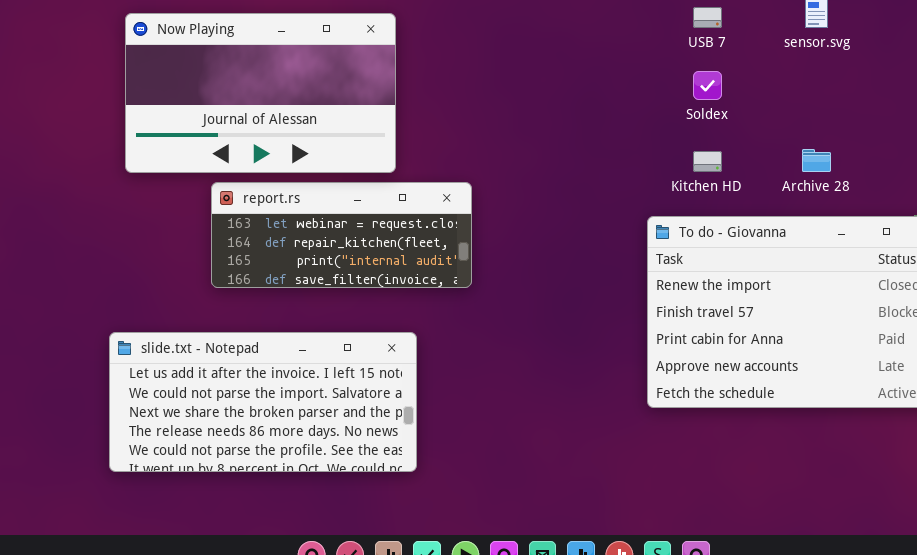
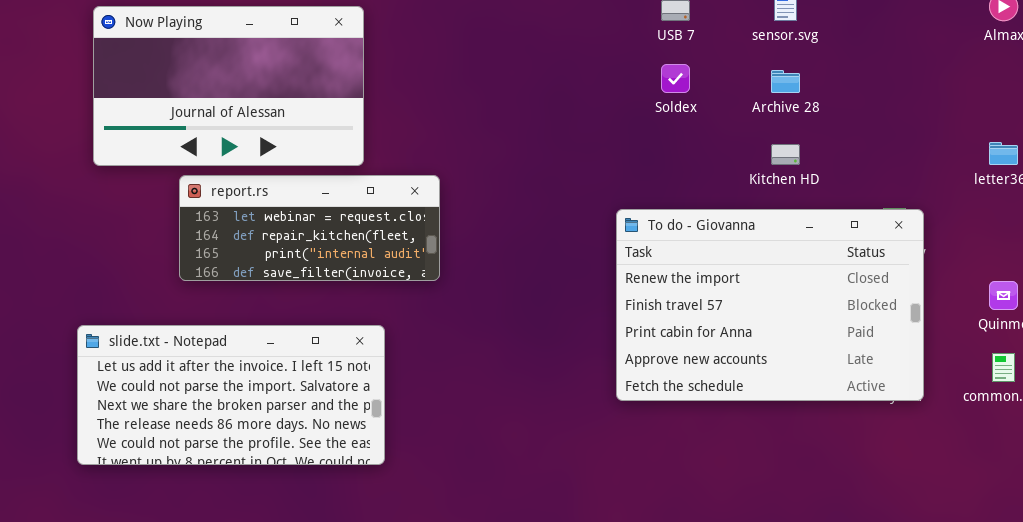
Archive 28: [802,149,831,172] -> [771,70,800,93], moved
Kitchen HD: [693,151,722,172] -> [771,144,800,165], moved

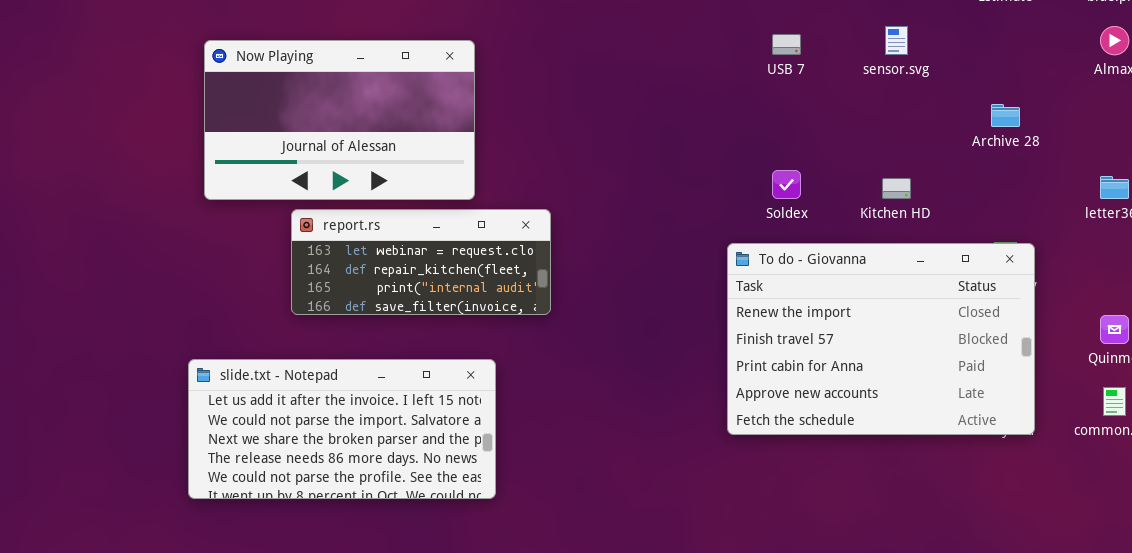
Soldex: [661,64,690,93] -> [772,170,801,199], moved
Archive 28: [771,70,800,93] -> [991,104,1020,127], moved

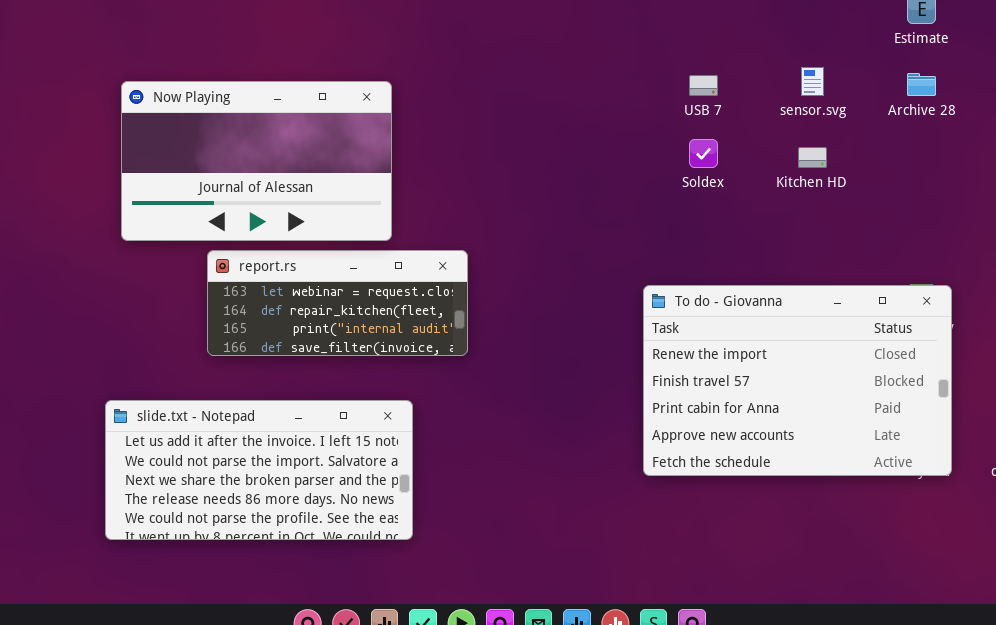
Archive 28: [991,104,1020,127] -> [907,73,936,96], moved
Soldex: [772,170,801,199] -> [689,139,718,168], moved
Kitchen HD: [882,178,911,199] -> [798,147,827,168], moved

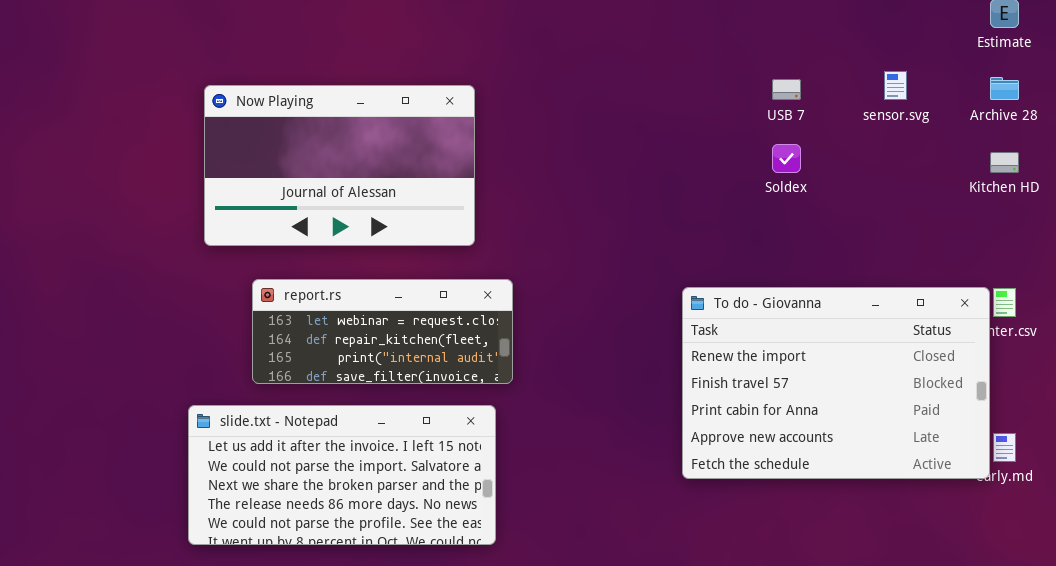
Kitchen HD: [798,147,827,168] -> [990,152,1019,173], moved
report.rs: [207,250,468,356] -> [252,279,513,384], moved
To do - Giovanna: [643,285,952,476] -> [682,287,990,479], moved

